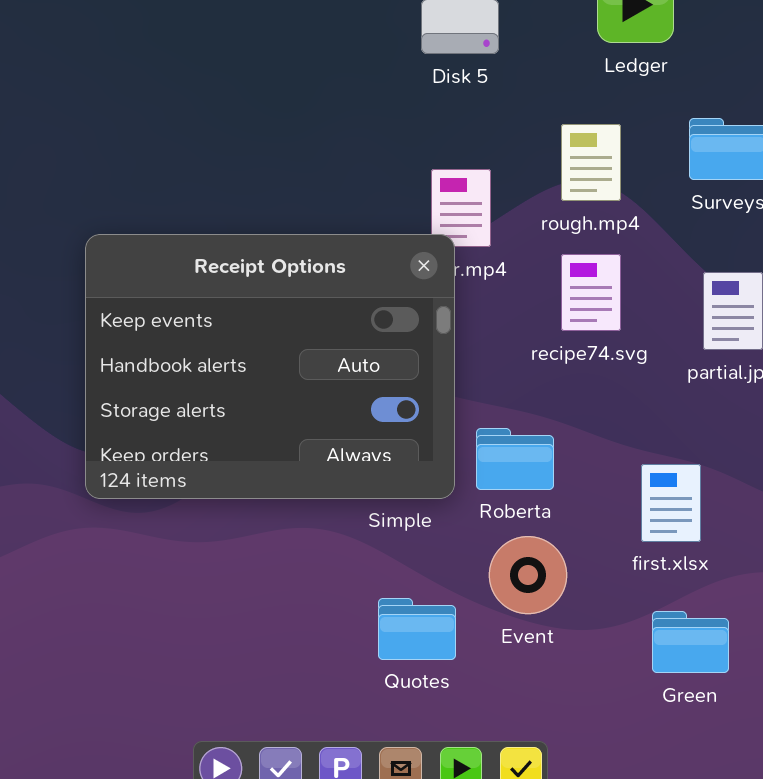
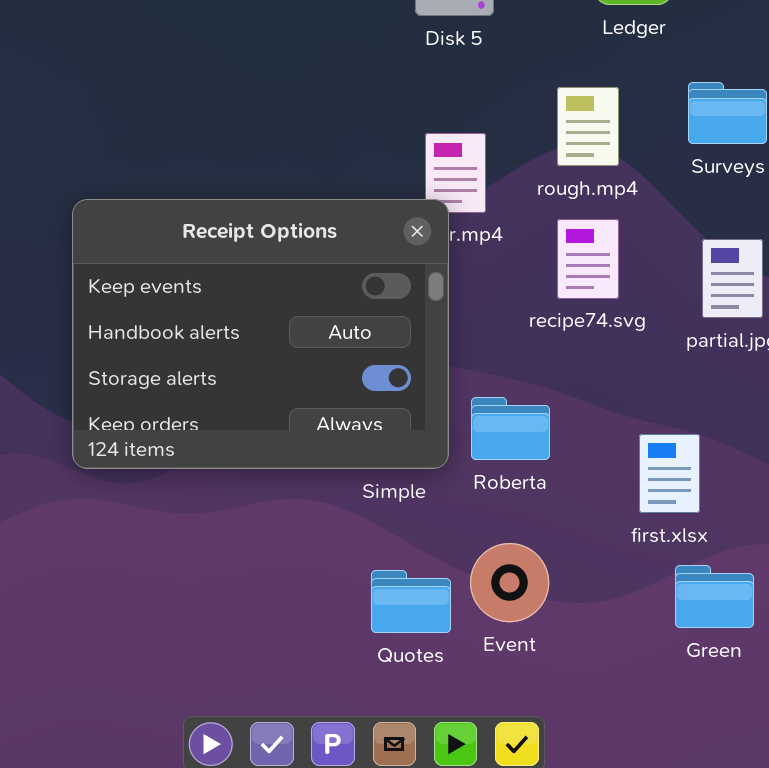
Event: [489,536,567,614] -> [470,543,549,622], moved
Green: [652,611,729,673] -> [675,565,754,628], moved

